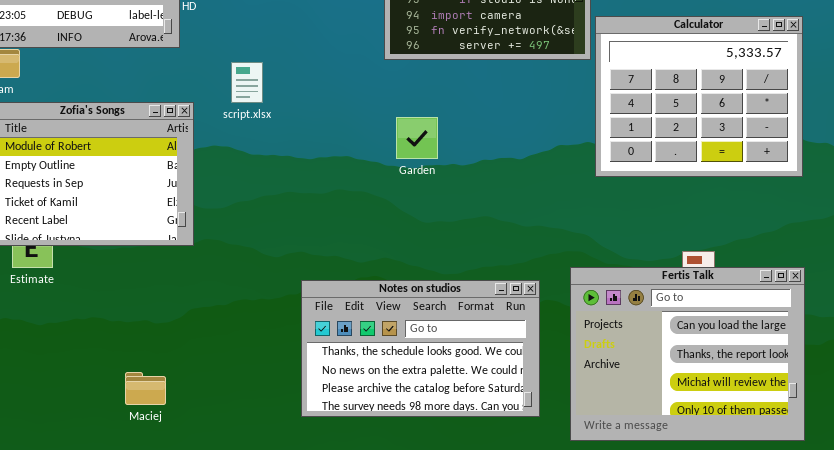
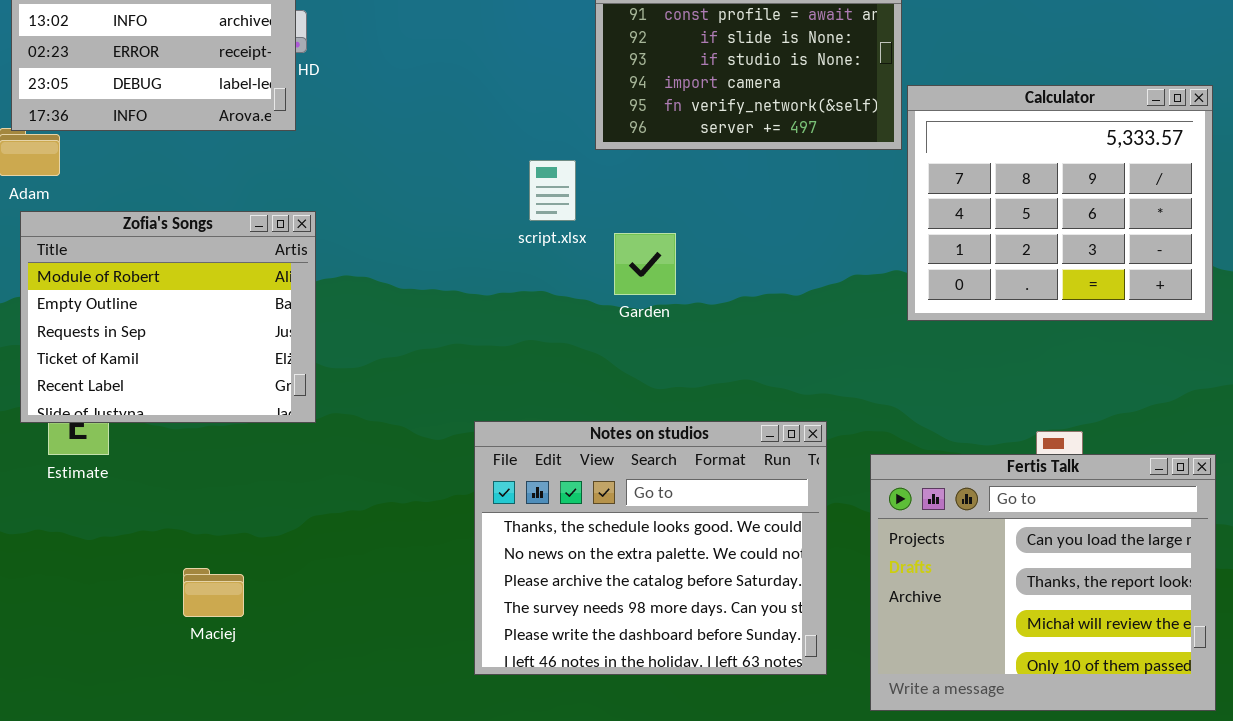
script.xlsx: [231,62,263,103] -> [529,160,576,221], moved
Notes on studios: [301,280,540,417] -> [474,421,827,675], resized
Maciej: [125,372,166,405] -> [183,568,244,617], moved

